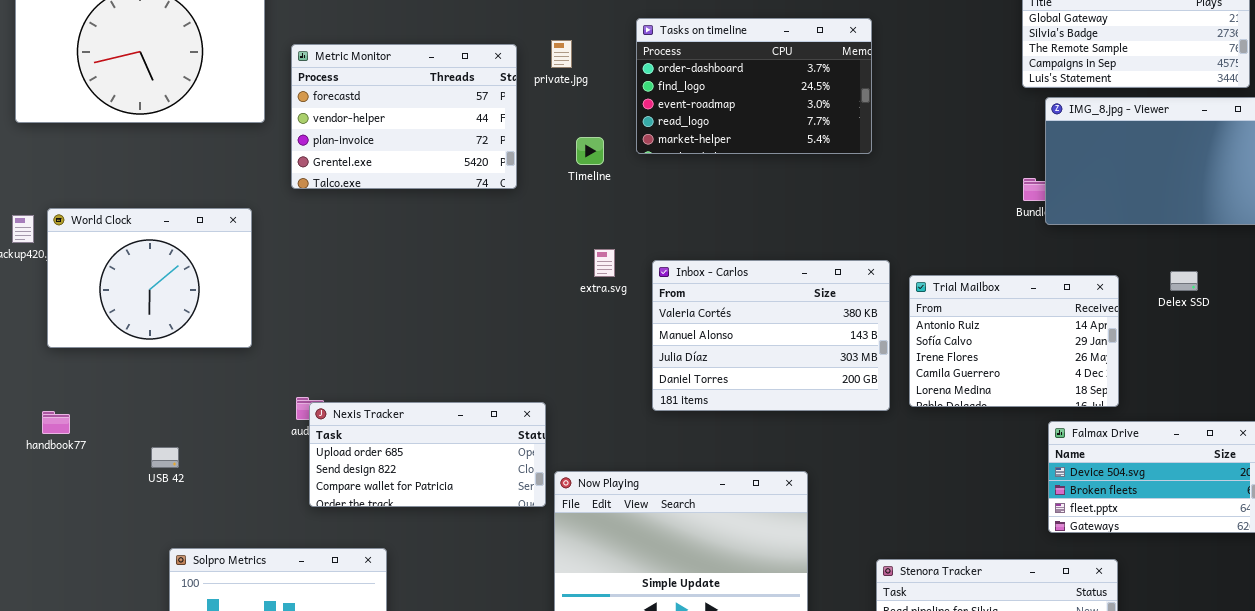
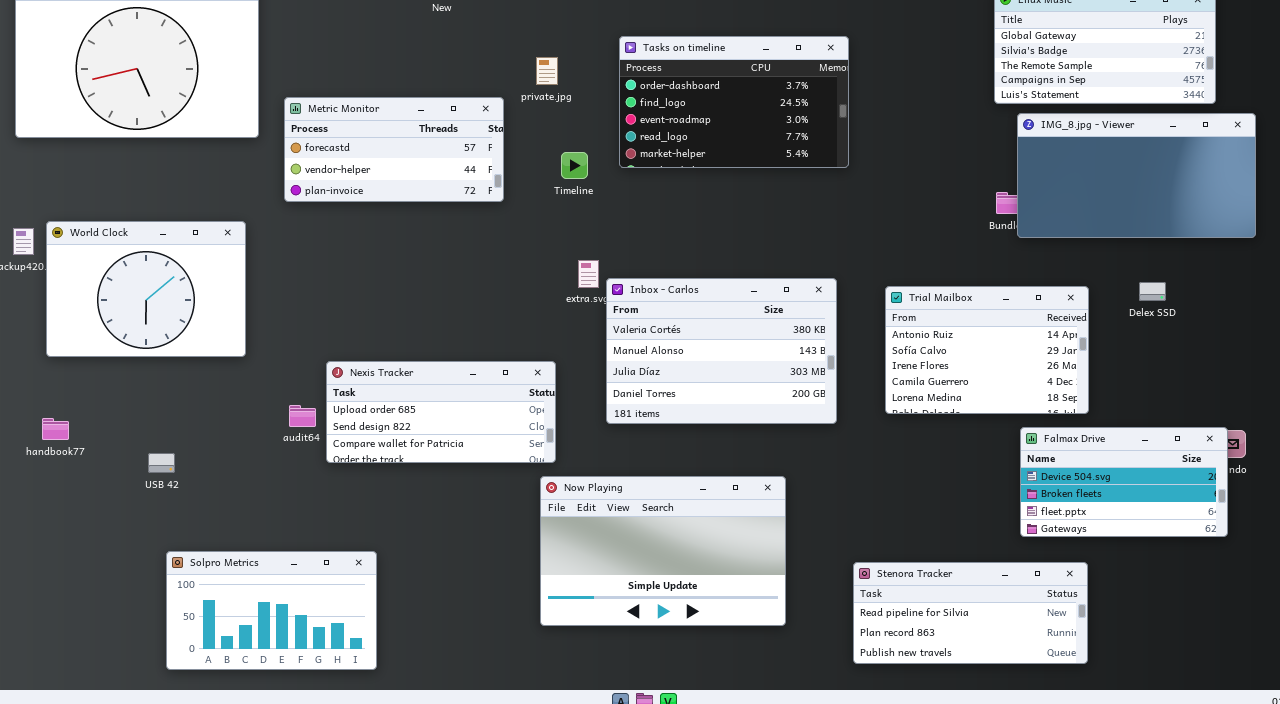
Metric Monitor: [291,44,517,189] -> [284,97,504,202], resized
Inbox - Carlos: [652,260,890,411] -> [606,278,837,424], moved
Nexis Tracker: [309,402,546,507] -> [326,361,556,463], moved

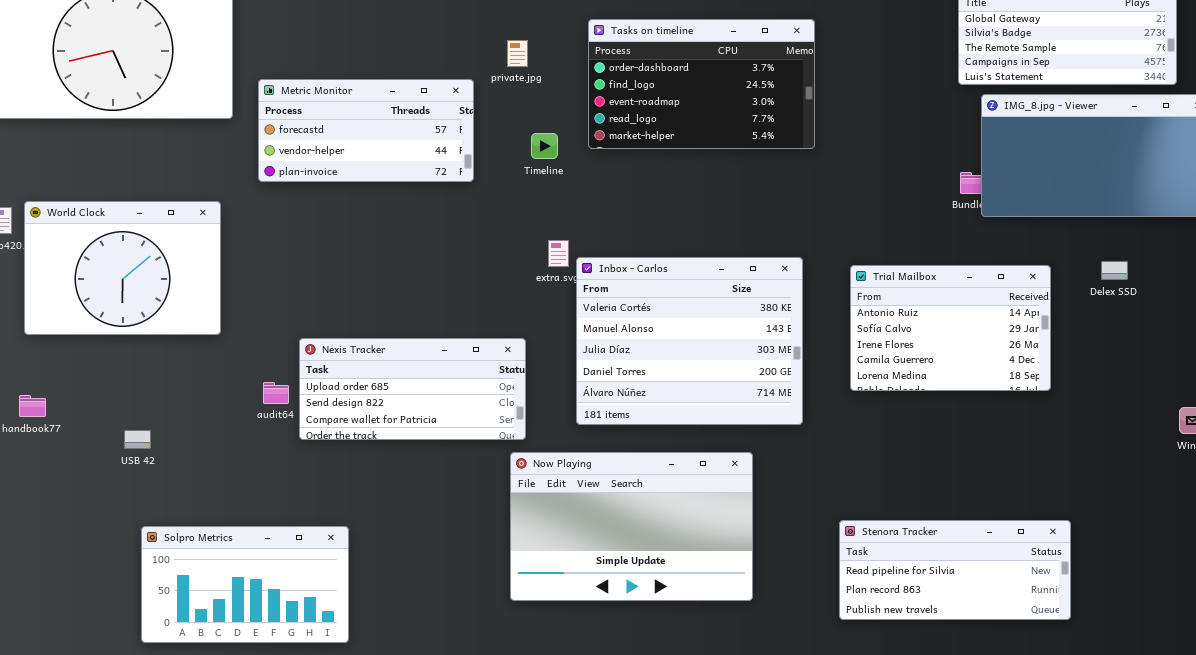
Inbox - Carlos: [606,278,837,424] -> [576,257,803,425], resized
Falmax Drive: [1020,427,1228,537] -> none, closed
Stenora Tracker: [853,562,1088,664] -> [839,520,1071,620], moved

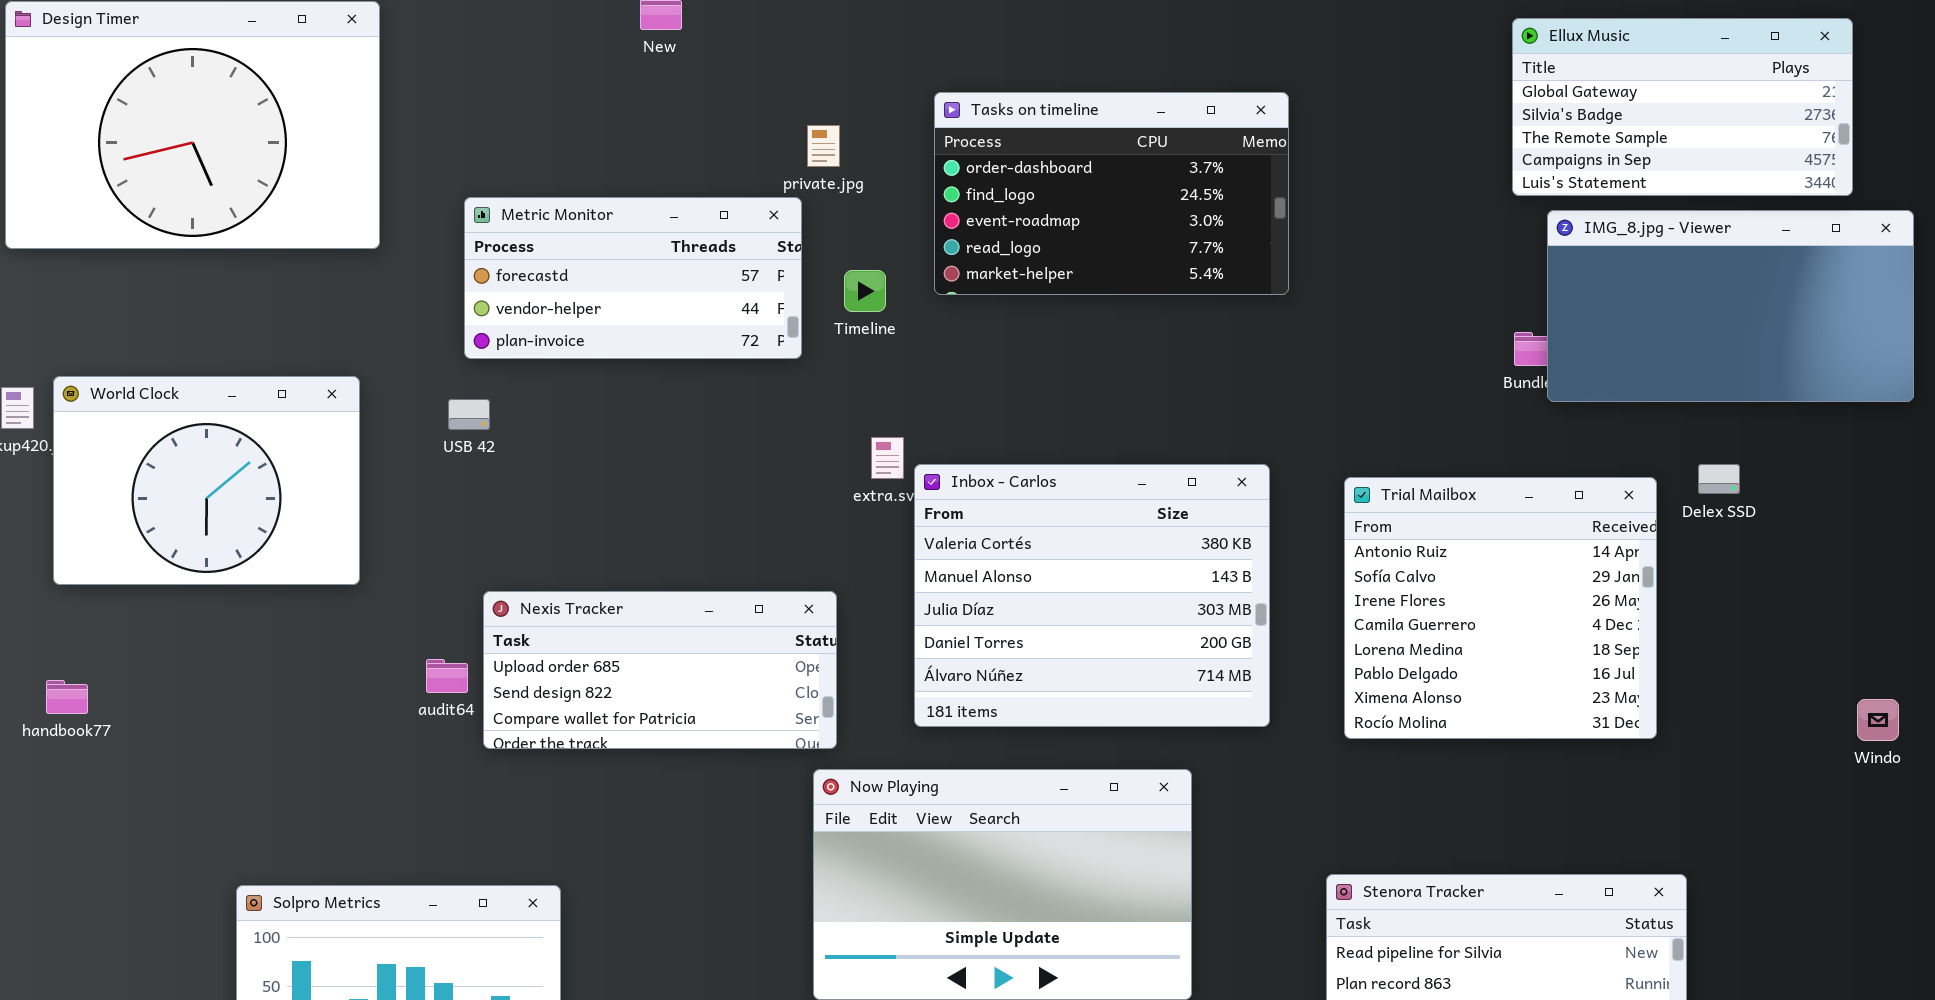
Metric Monitor: [258,79,474,182] -> [464,197,802,359], moved
Delex SSD: [1101,261,1128,280] -> [1698,464,1740,494], moved
Trial Mailbox: [850,265,1051,391] -> [1344,477,1657,739], resized
USB 42: [124,430,151,449] -> [448,399,490,430], moved

